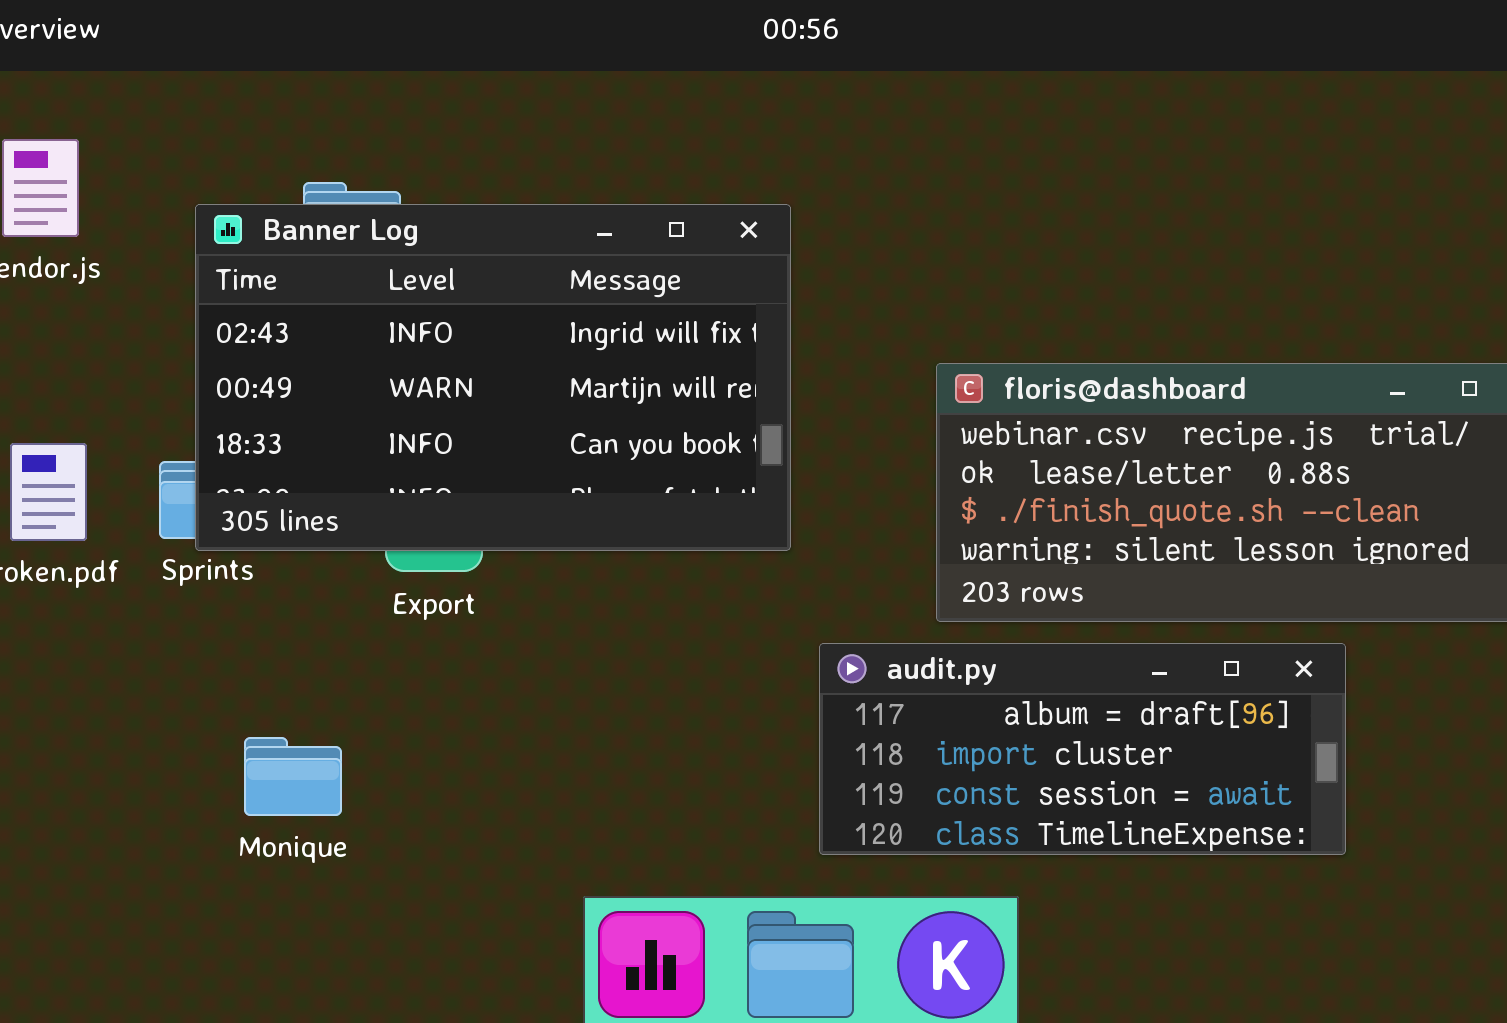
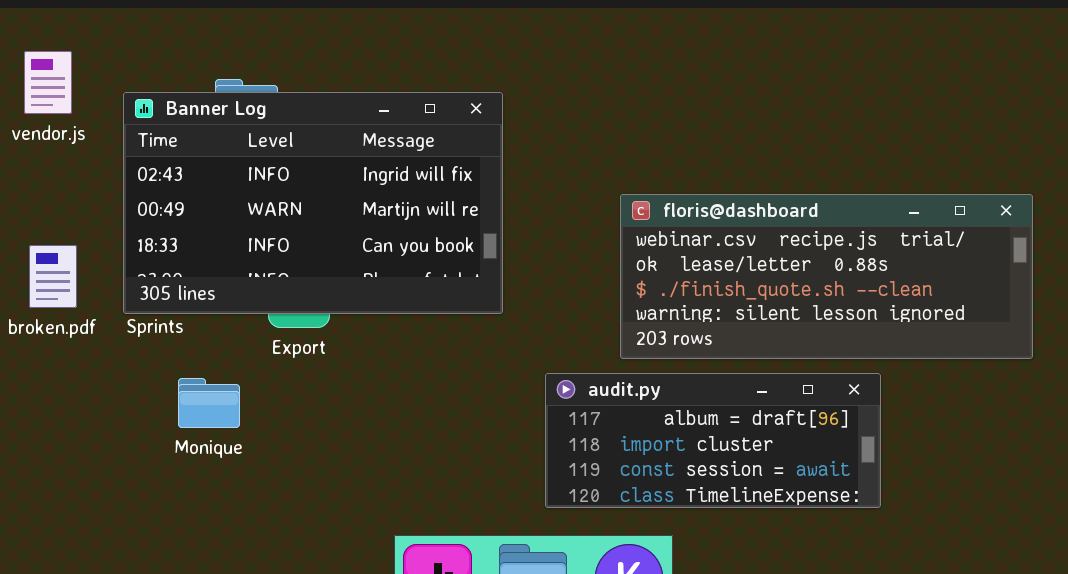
Banner Log: [195,204,791,551] -> [123,92,503,314], moved
Monique: [244,737,342,816] -> [178,378,240,428], moved

